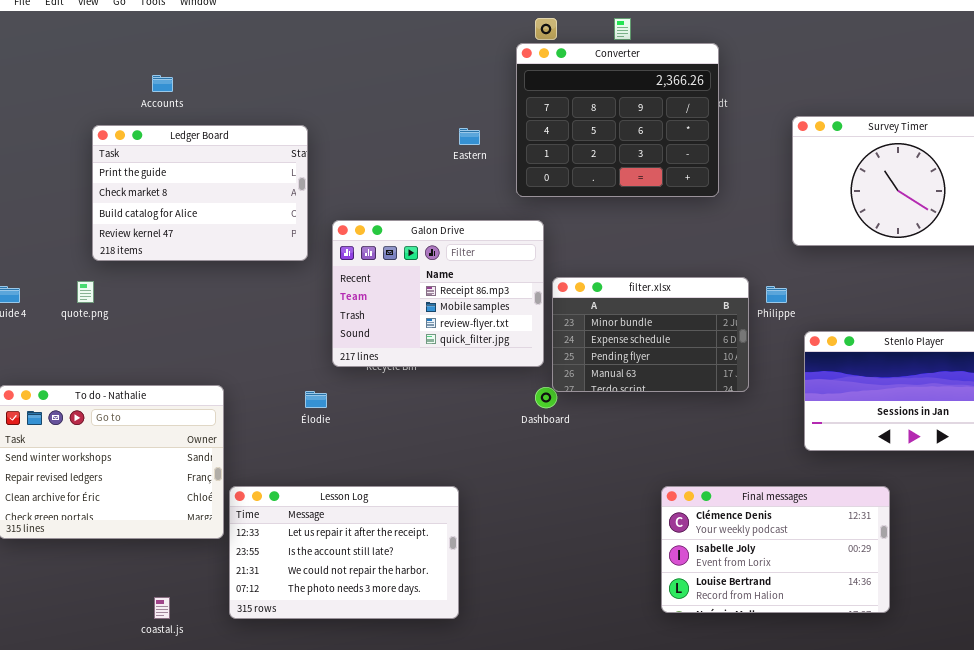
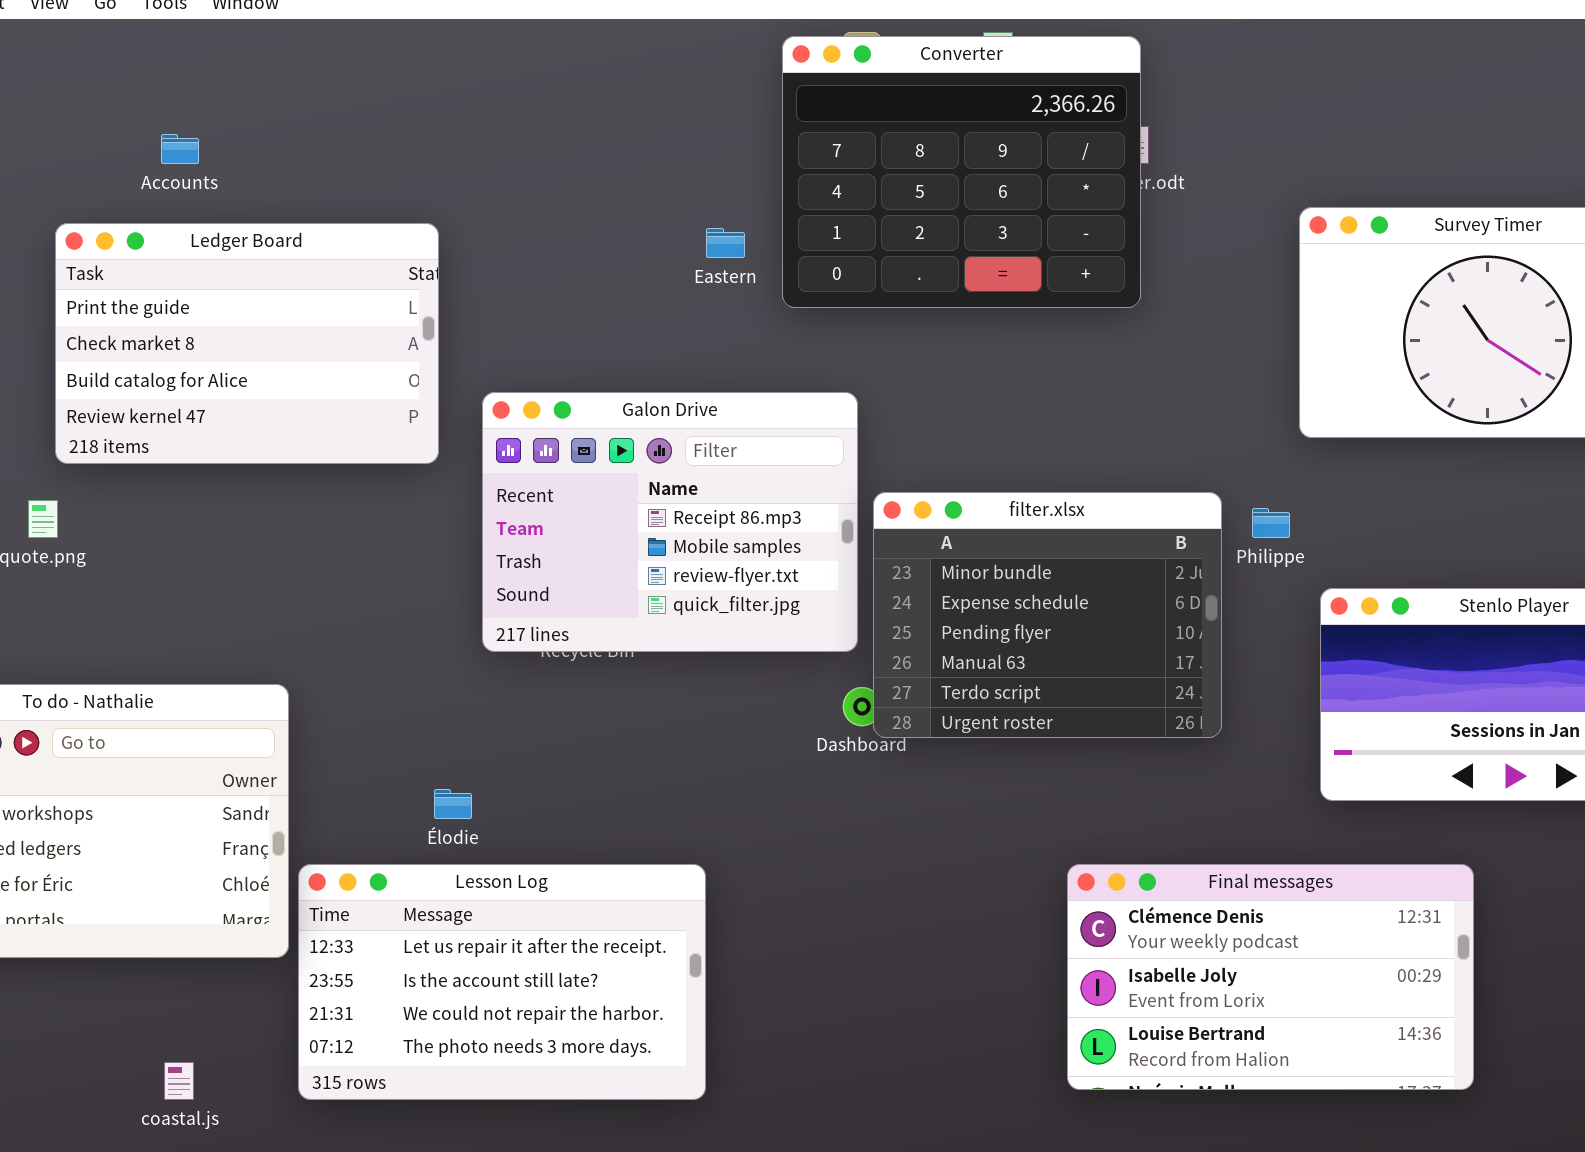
Converter: [516,43,719,197] -> [782,36,1141,308], moved
filter.xlsx: [552,277,749,392] -> [873,492,1222,738], resized
Élodie: [305,391,327,408] -> [434,789,472,819], moved

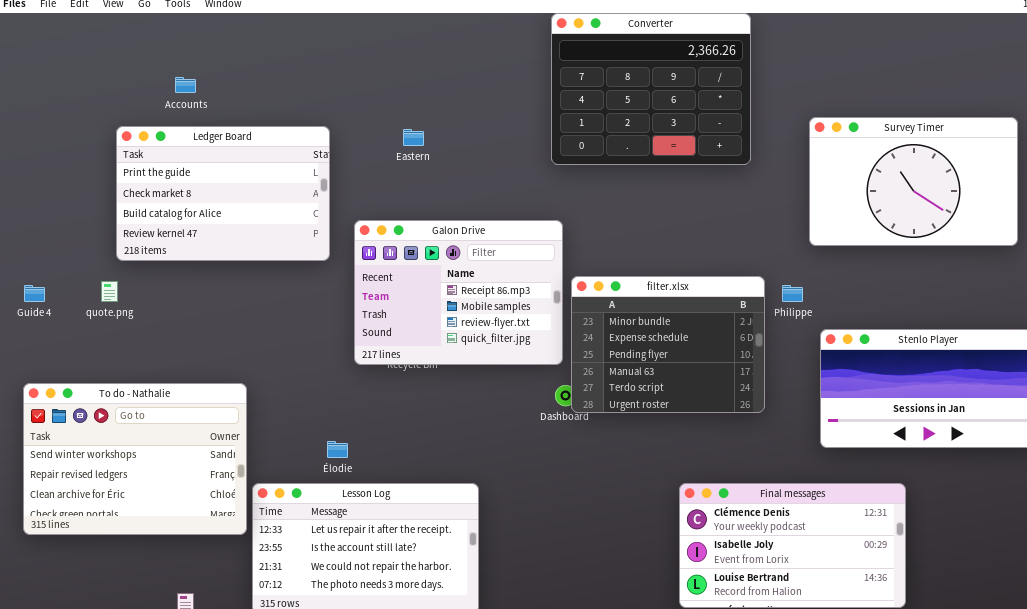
Converter: [782,36,1141,308] -> [551,13,751,165], moved
Eastern: [706,228,745,258] -> [403,129,424,146], moved

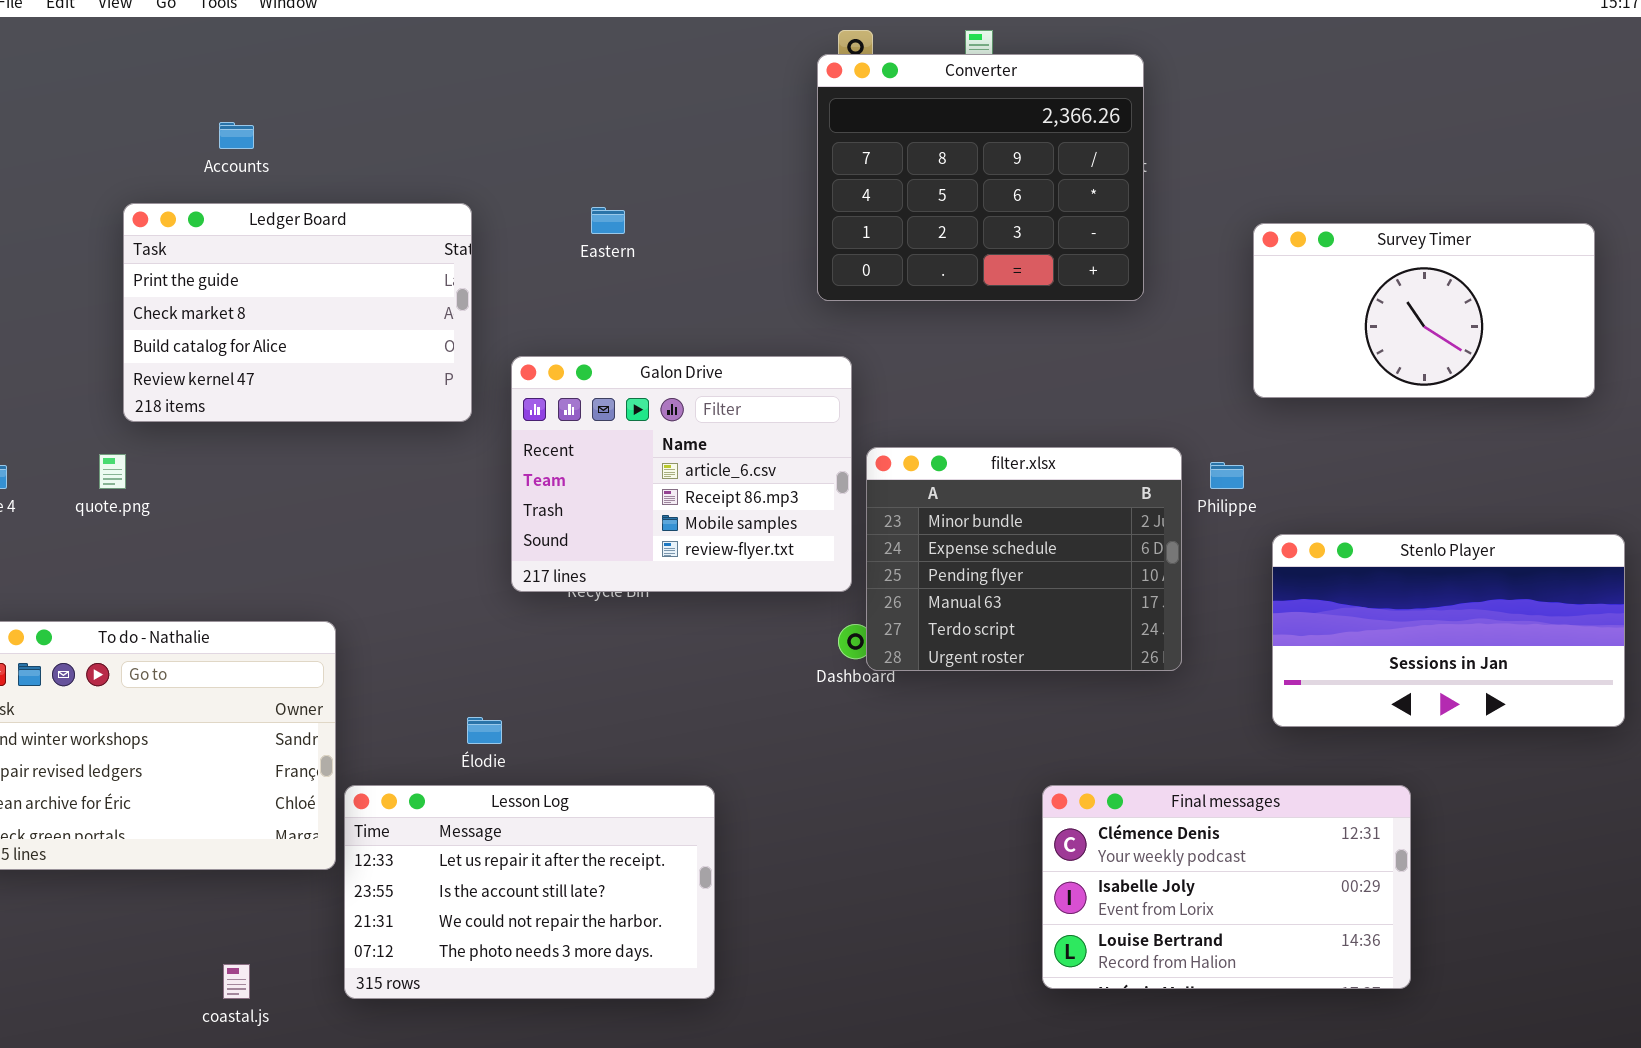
Converter: [551,13,751,165] -> [817,54,1144,301], moved
Survey Timer: [809,117,1018,246] -> [1253,223,1595,398], resized
Galon Drive: [354,220,563,365] -> [511,356,852,592], scrolled up 1 row

